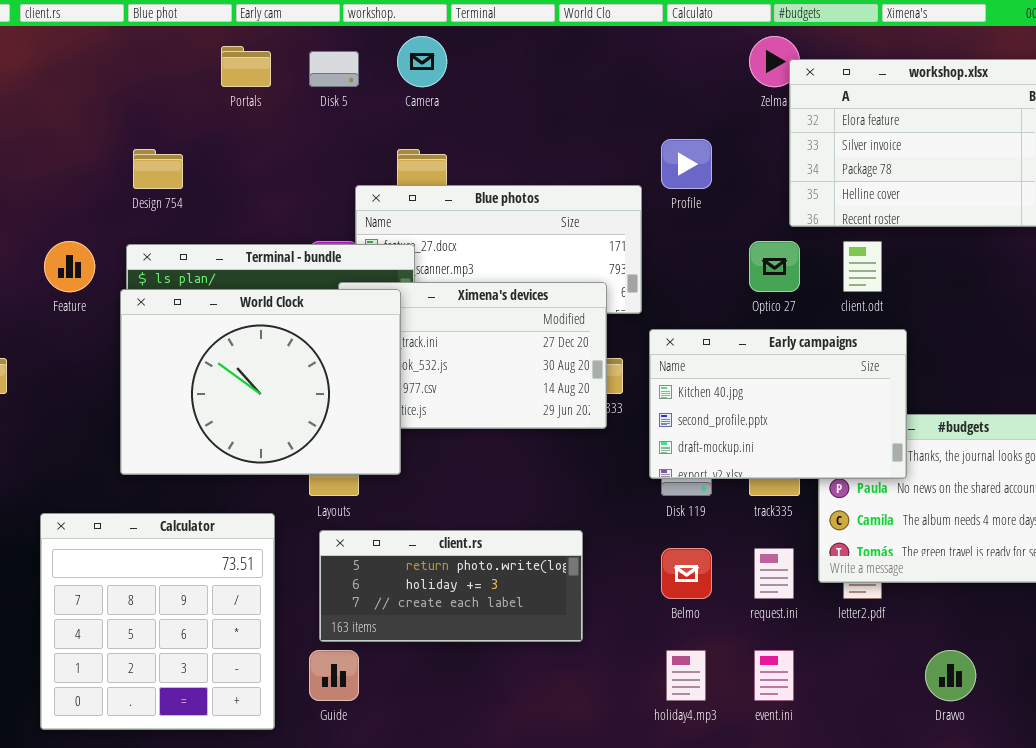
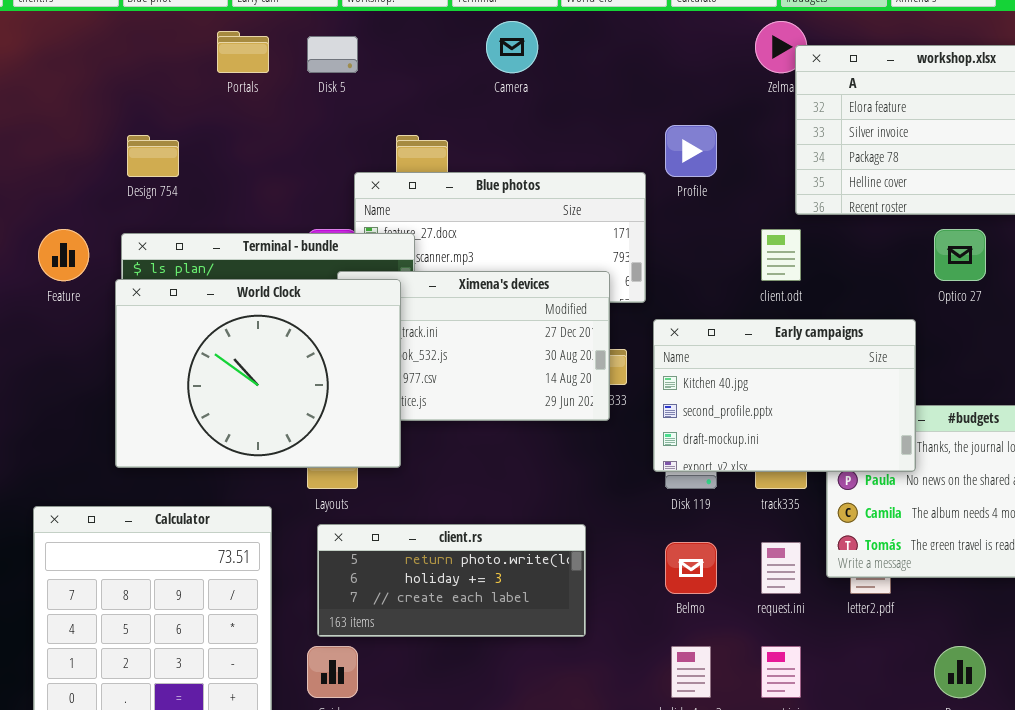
Camera: [397,36,447,87] -> [486,21,538,73], moved
Optico 27: [749,241,800,292] -> [934,229,986,281], moved
client.odt: [843,241,882,292] -> [761,229,801,281], moved

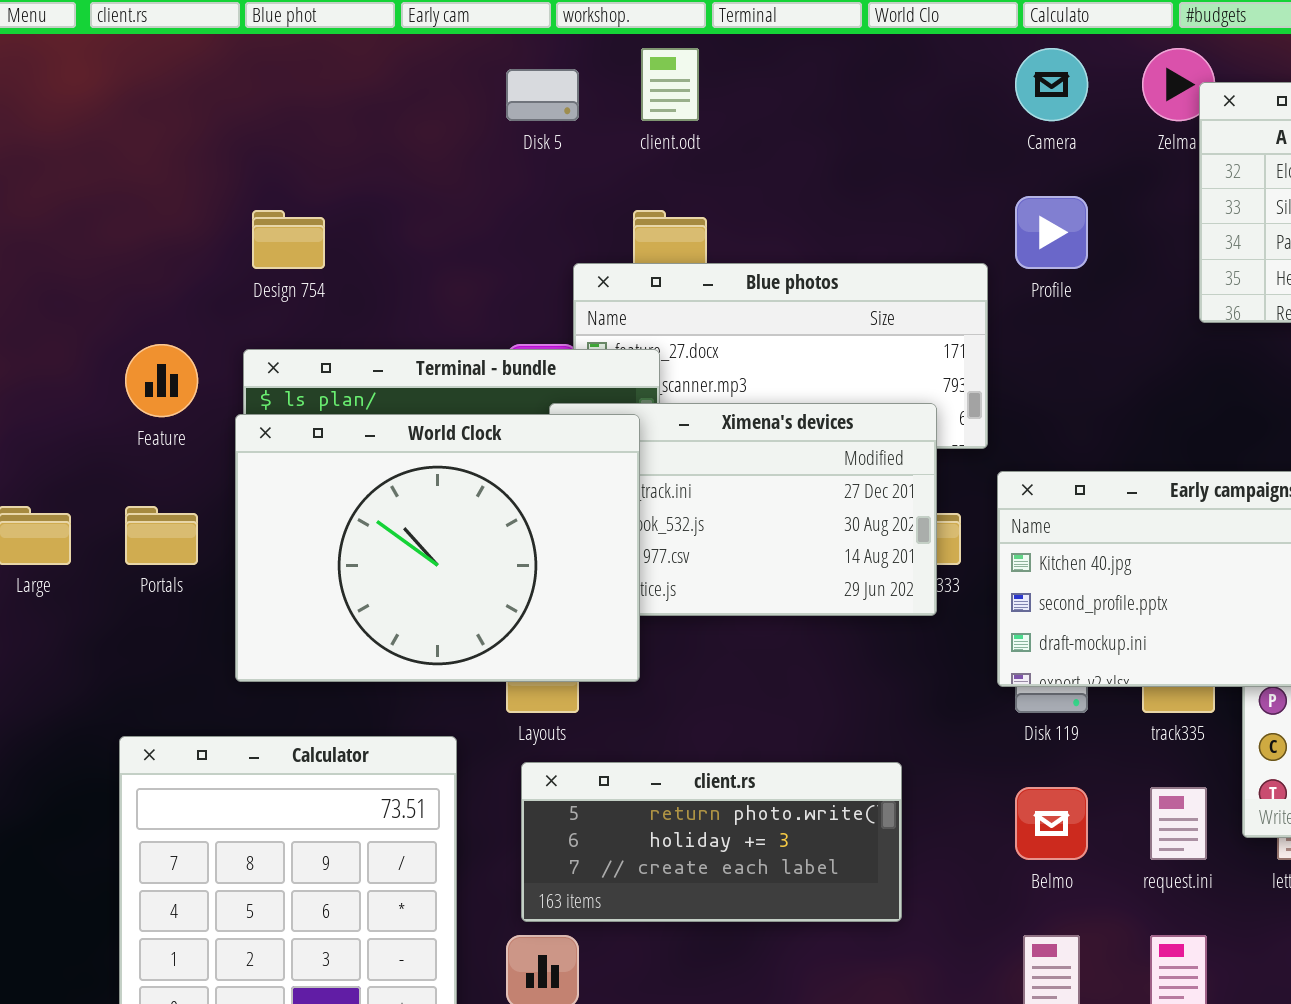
Camera: [486,21,538,73] -> [1015,48,1088,121], moved
Portals: [217,31,269,73] -> [125,506,198,565], moved
client.odt: [761,229,801,281] -> [641,48,699,121], moved

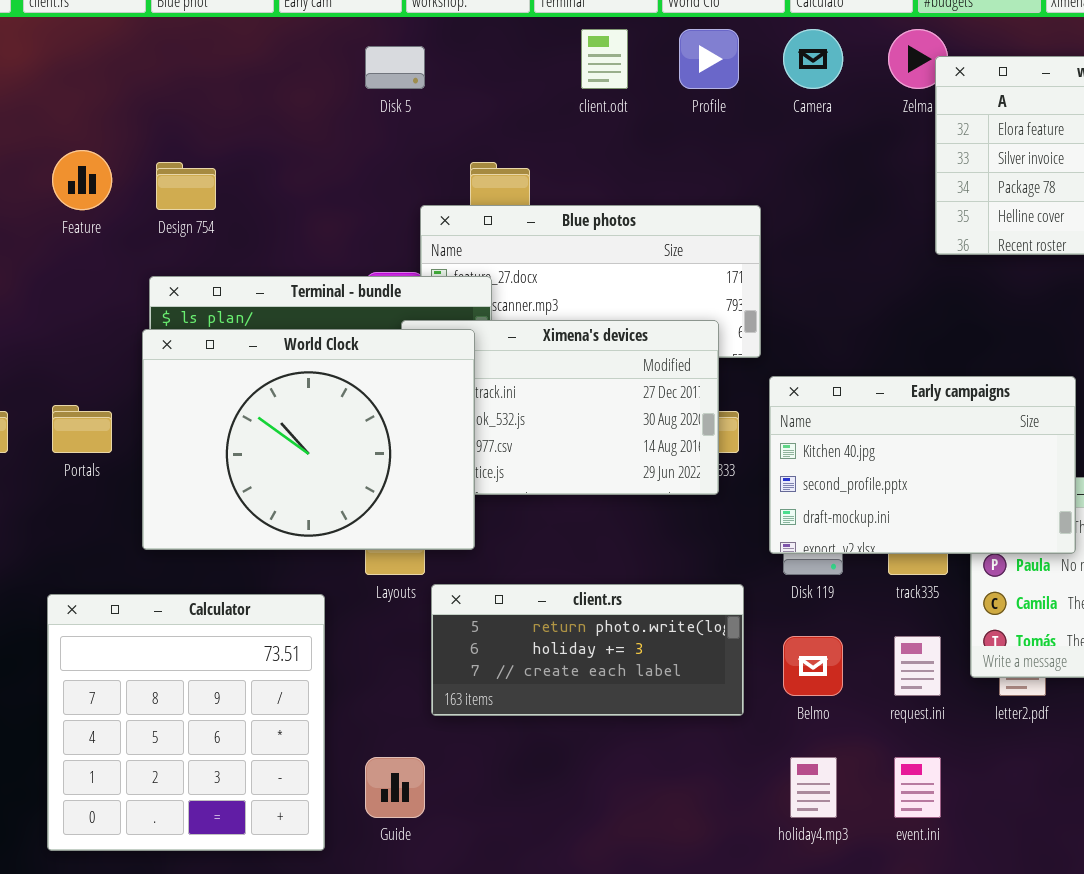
client.odt: [641,48,699,121] -> [581,29,628,89], moved
Profile: [1015,196,1088,269] -> [679,29,739,89], moved
Feature: [125,344,198,417] -> [52,150,112,210], moved
client.rs: [521,762,902,922] -> [431,584,744,716], moved

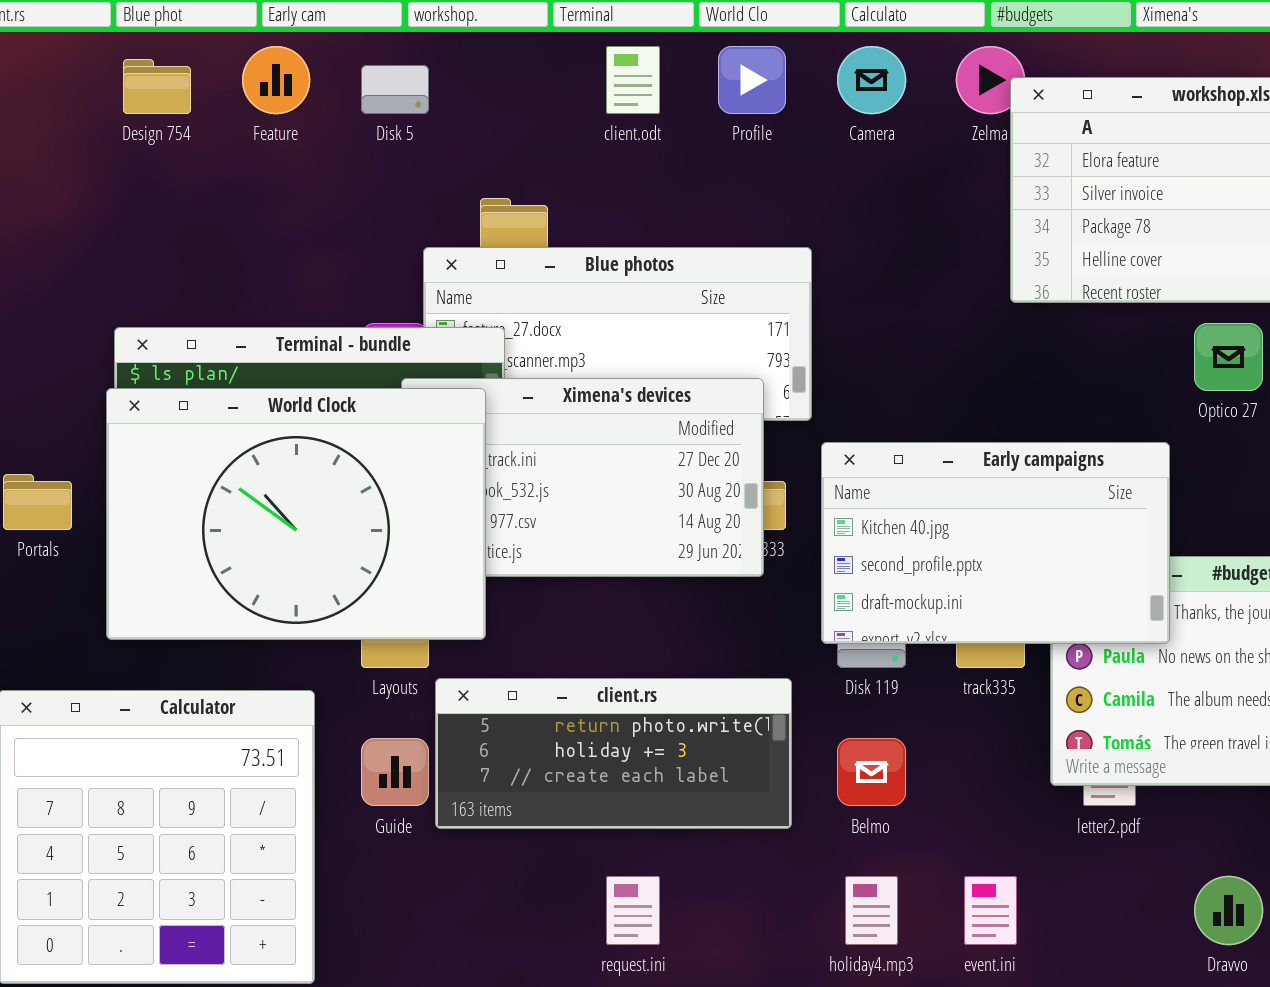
Feature: [52,150,112,210] -> [242,46,310,114], moved
Design 754: [156,162,216,210] -> [123,59,191,114], moved
request.ini: [894,636,941,696] -> [606,876,660,945], moved
Guide: [365,757,425,818] -> [361,738,429,806], moved

